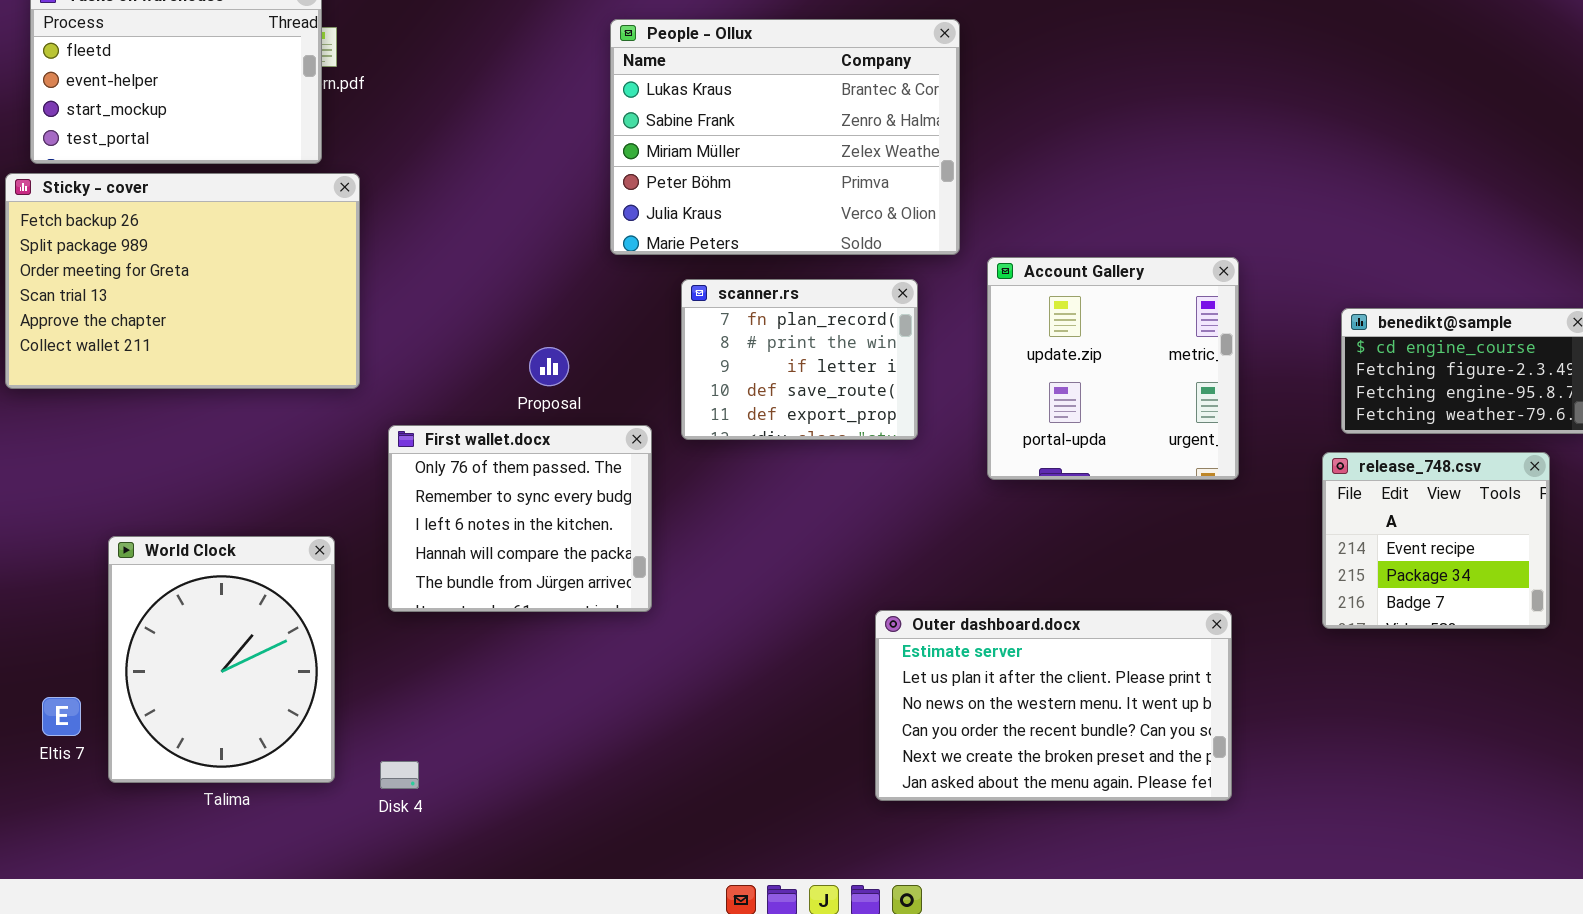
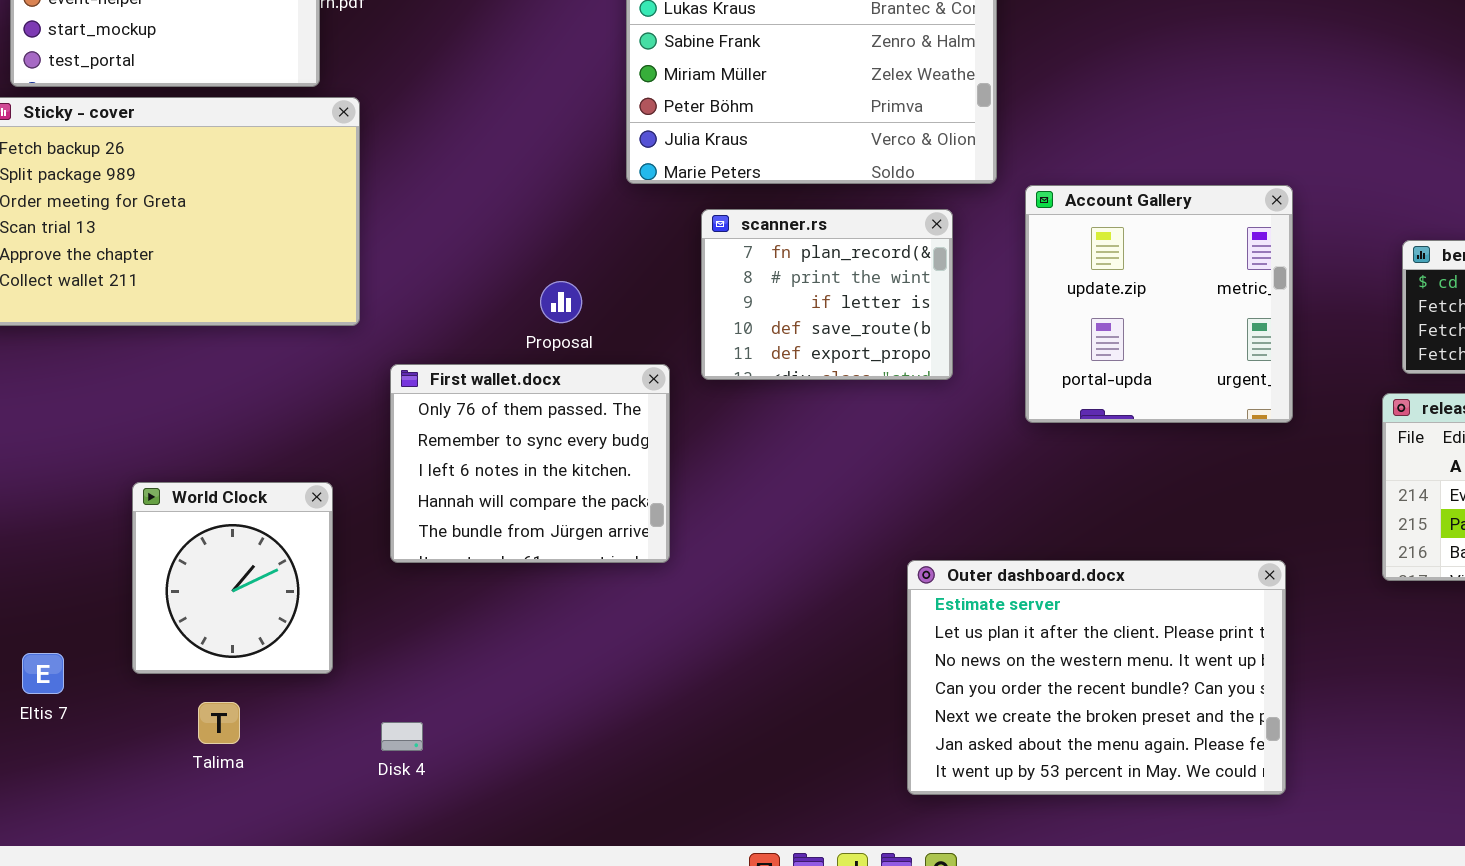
World Clock: [108,536,335,783] -> [132,482,333,674], resized
Outer dashboard.docx: [875,610,1232,801] -> [907,560,1286,795], resized

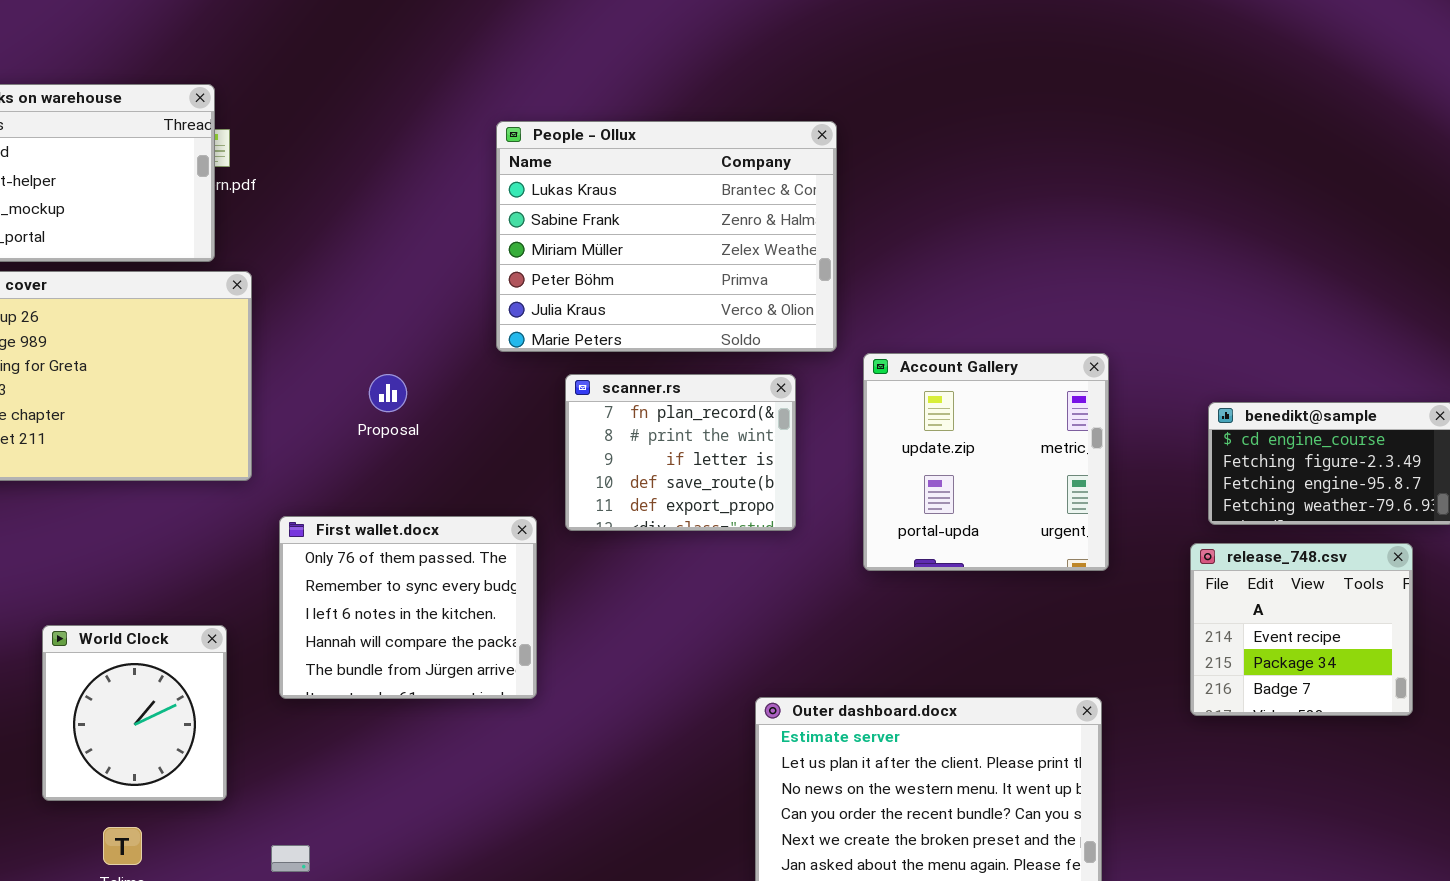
Proposal: [540,281,582,323] -> [369,374,407,412], moved

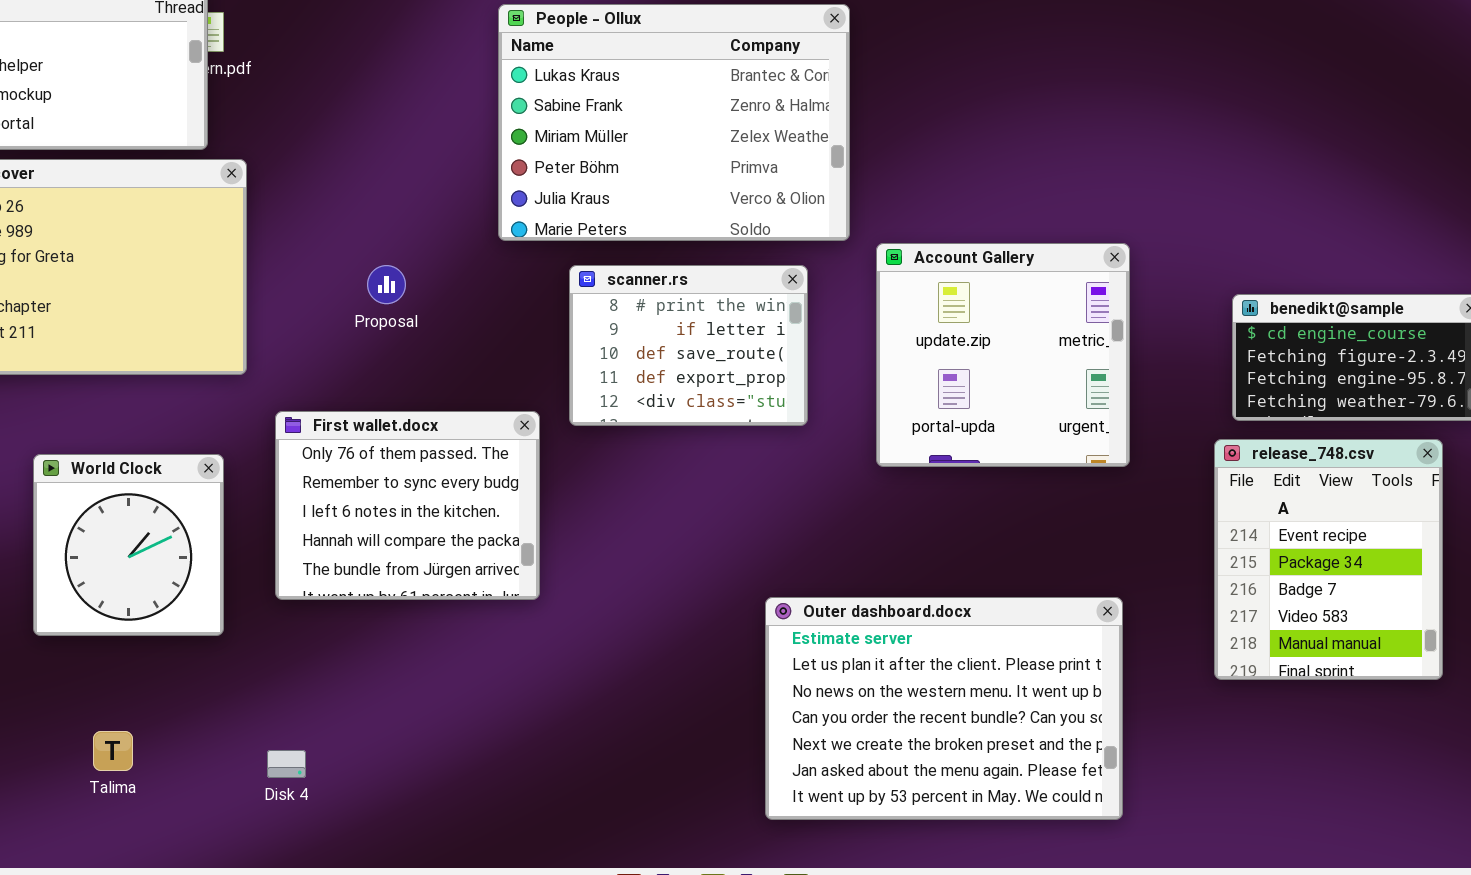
scanner.rs: [565,374,796,531] -> [569,265,808,426], scrolled down 1 row
release_748.csv: [1190,543,1413,716] -> [1214,439,1443,680], resized
World Clock: [42,625,227,801] -> [33,454,224,636], moved

